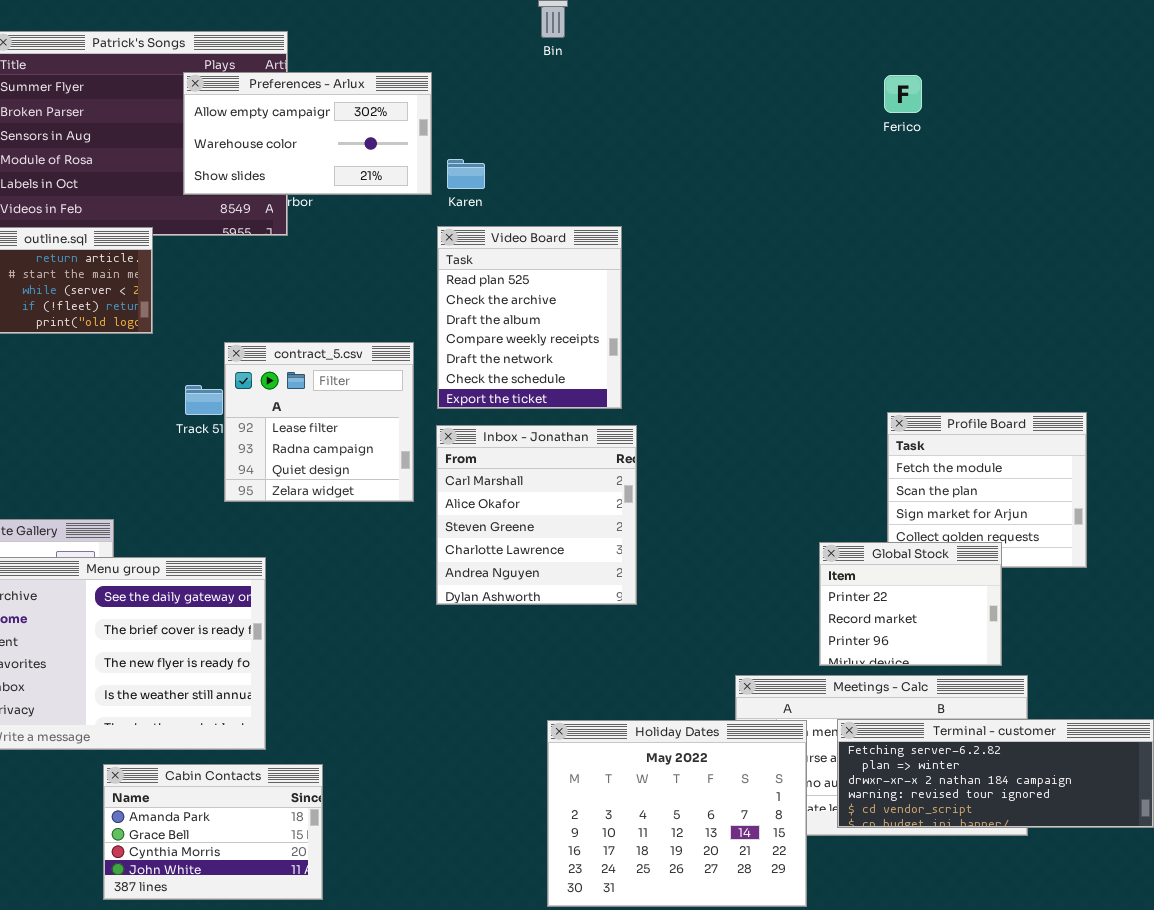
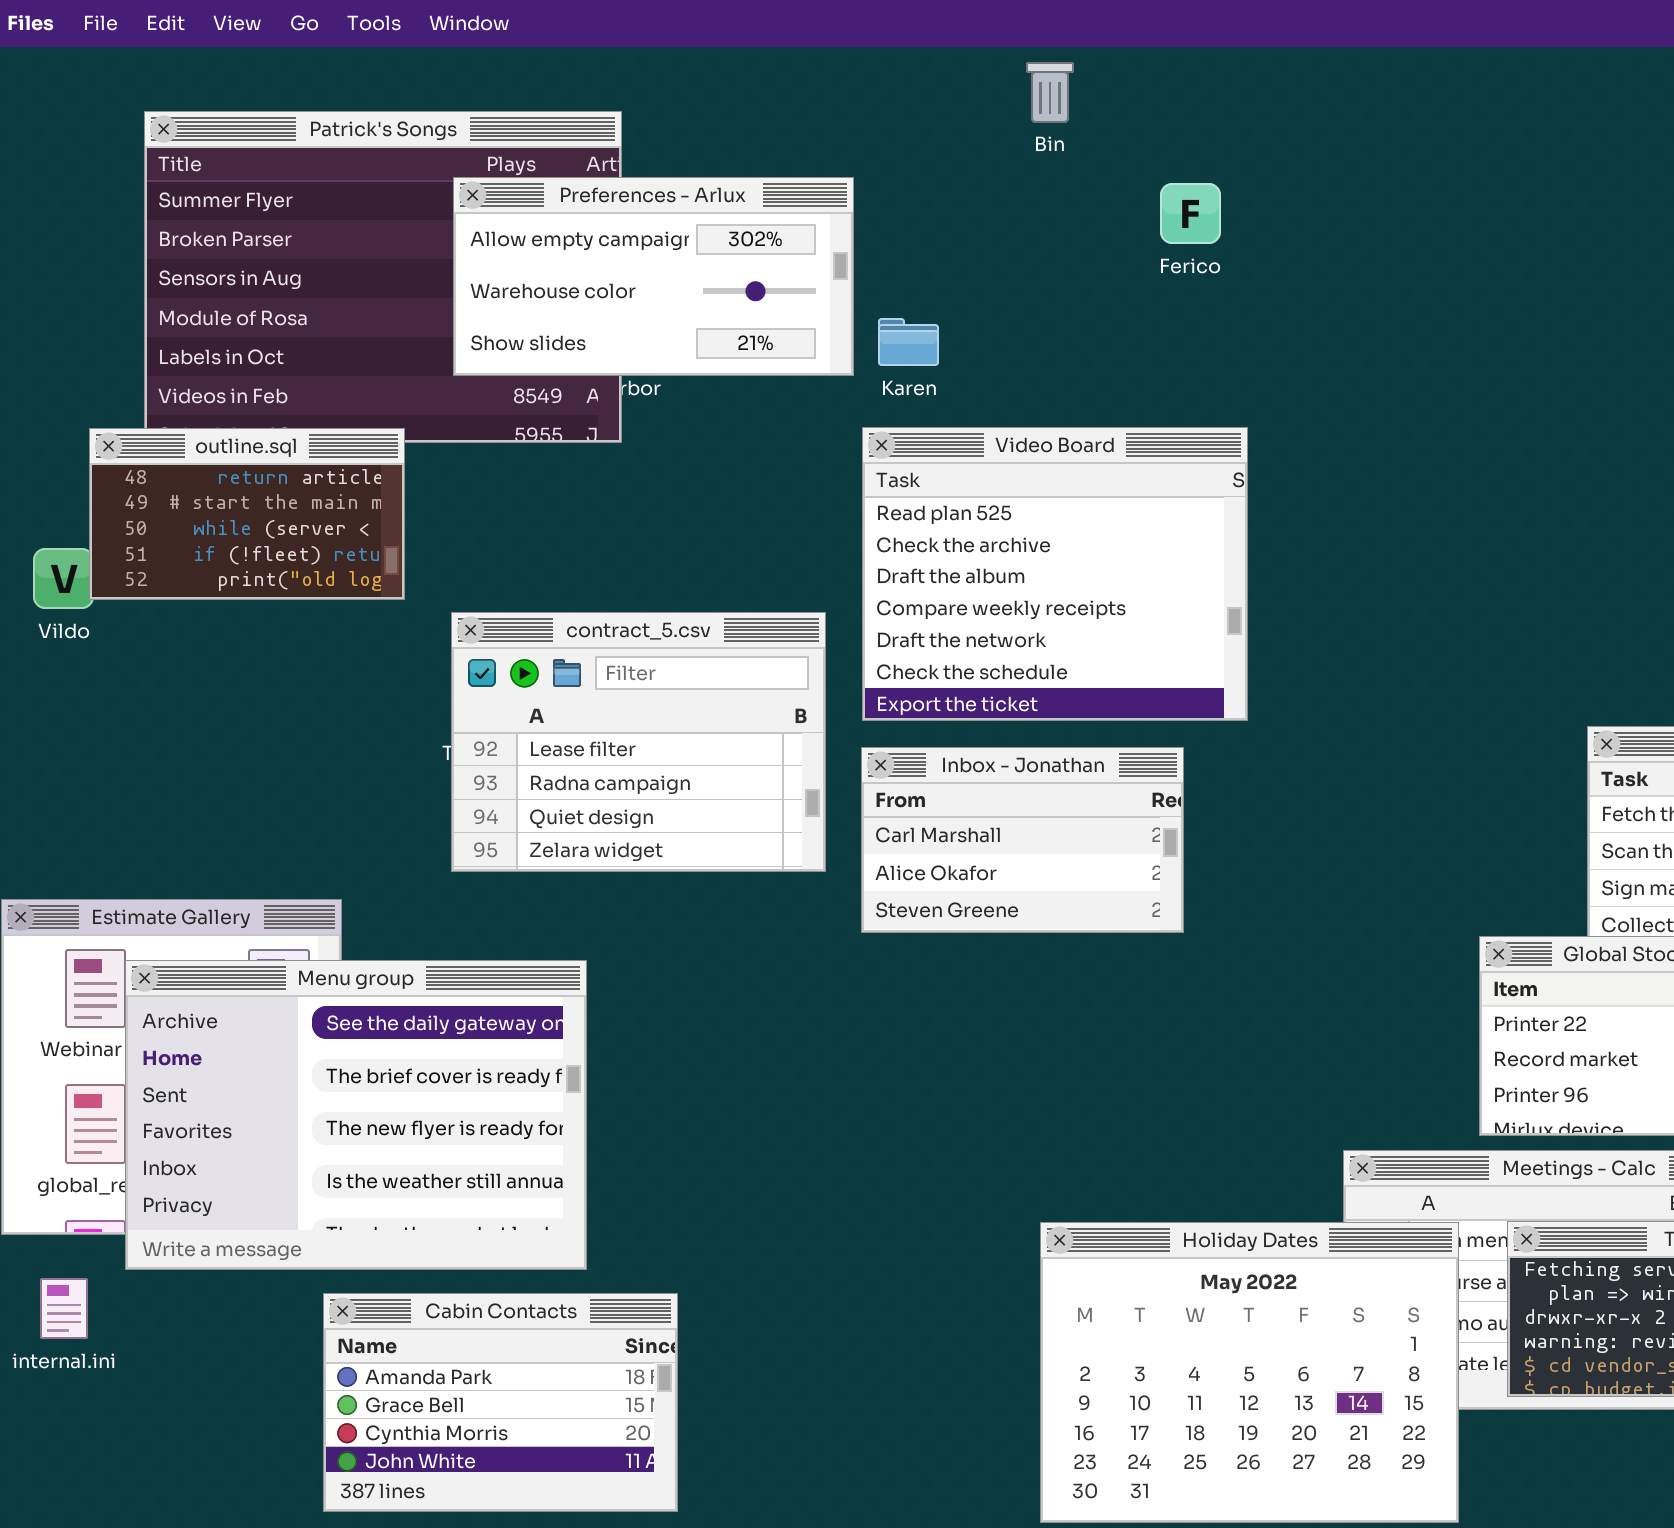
Ferico: [884,75,922,113] -> [1160,183,1221,244], moved
Video Board: [437,226,622,409] -> [862,427,1248,721], resized
contract_5.csv: [224,342,414,502] -> [451,612,826,872], resized
Inbox - Jonathan: [436,425,637,605] -> [861,747,1184,933], resized

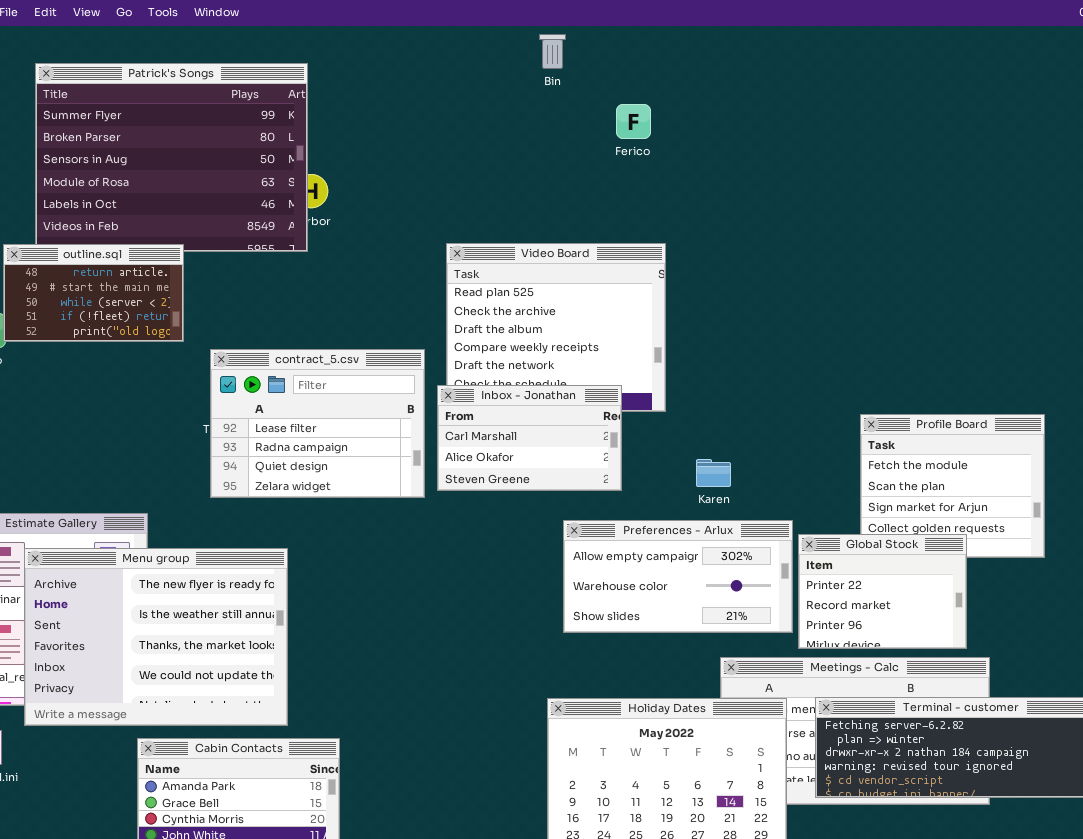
Preferences - Arlux: [453,177,854,376] -> [563,520,793,633], moved
Karen: [878,318,939,366] -> [696,459,731,487], moved
Inbox - Jonathan: [861,747,1184,933] -> [437,385,622,491], moved
Menu group: [125,960,587,1270] -> [24,548,288,726], scrolled down 2 rows

